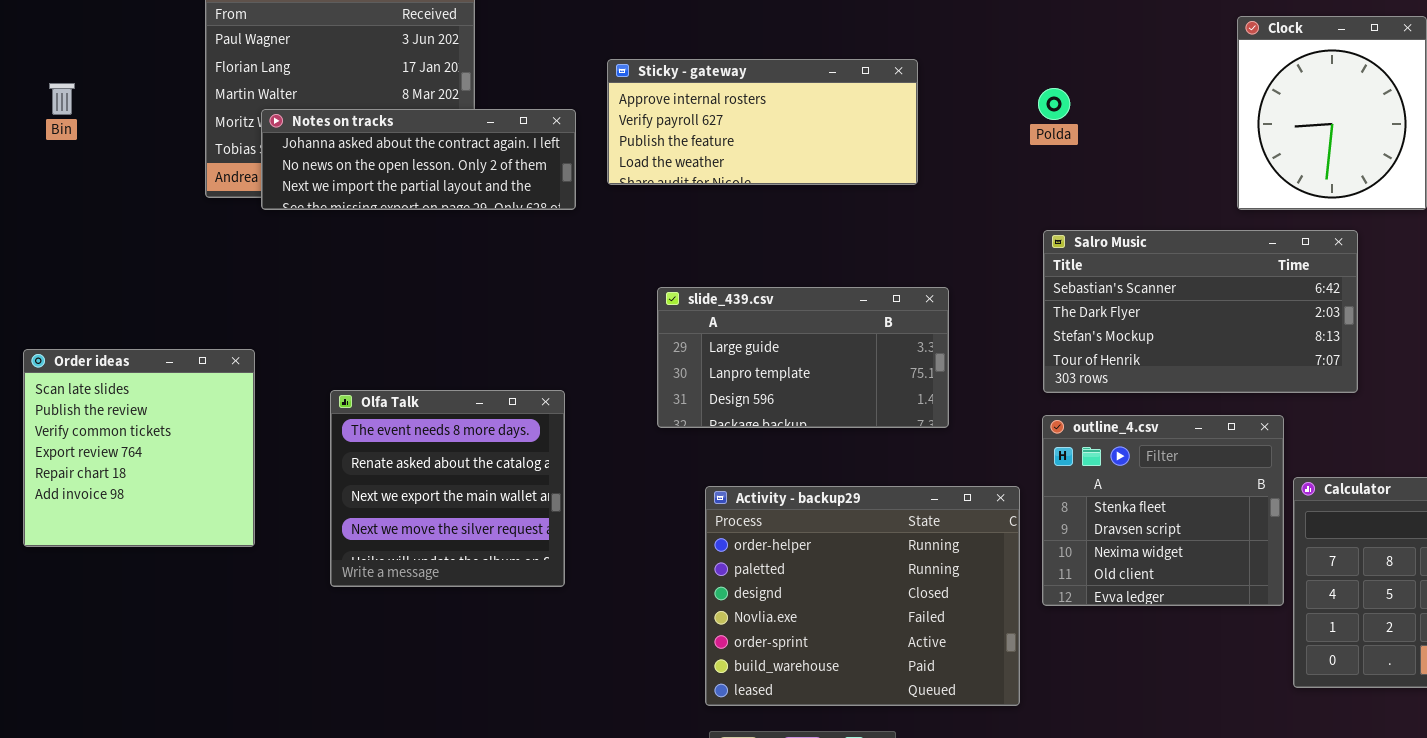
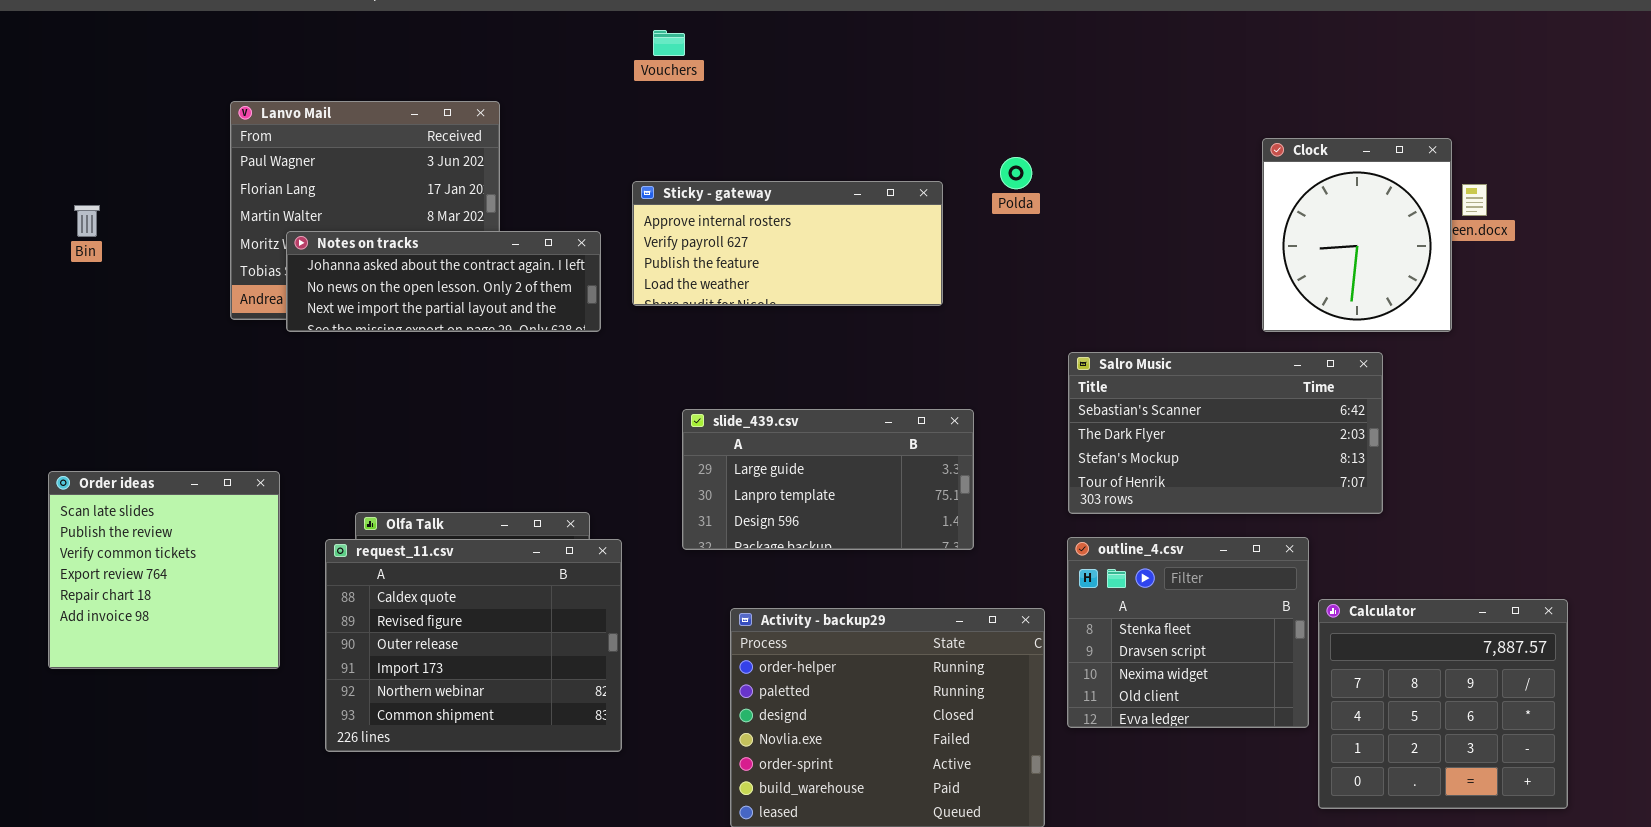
Polda: [1038,88,1070,120] -> [1000,157,1032,189], moved
request_11.csv: none -> [325,539,622,752], opened

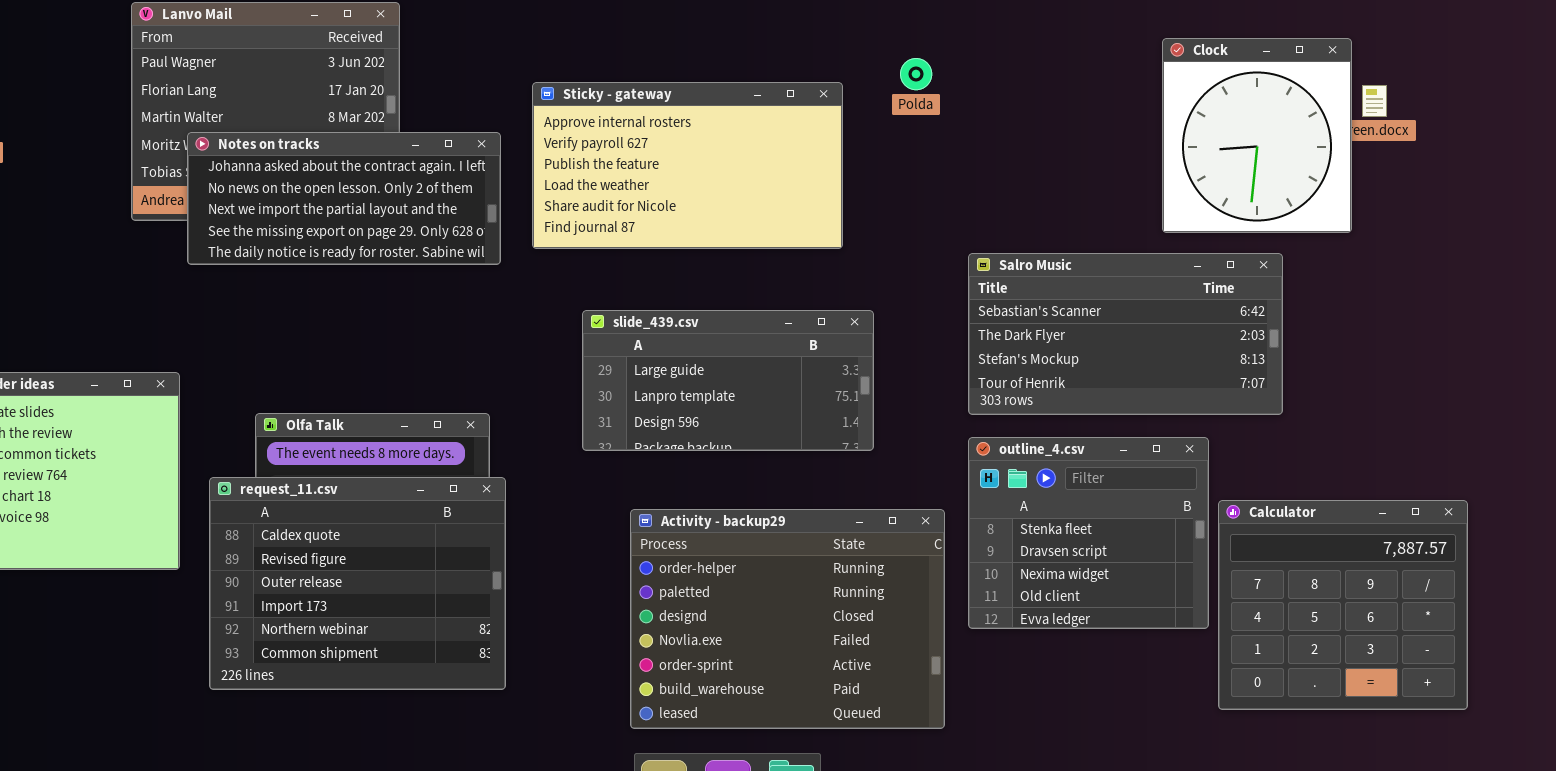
Sticky - gateway: [632,181,943,306] -> [532,82,843,249], resized
Notes on tracks: [286,231,601,332] -> [187,132,501,265], resized
request_11.csv: [325,539,622,752] -> [209,477,506,690], moved

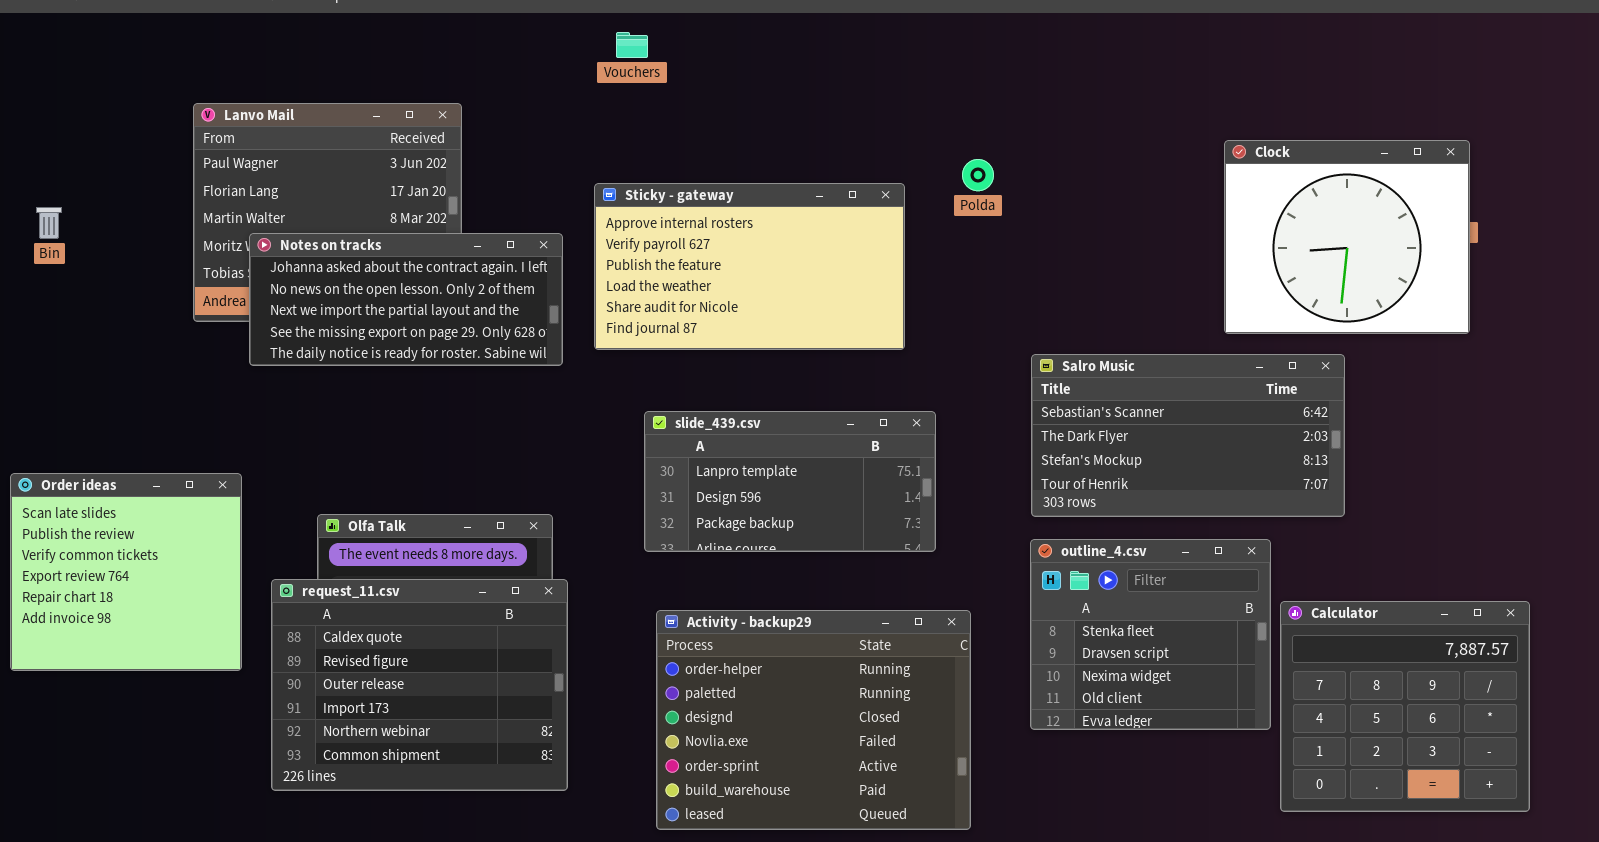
Clock: [1162,38,1352,233] -> [1224,140,1470,334], resized
slide_439.csv: [582,310,874,451] -> [644,411,936,552], scrolled down 1 row
Activity - backup29: [630,509,945,729] -> [656,610,971,830], moved

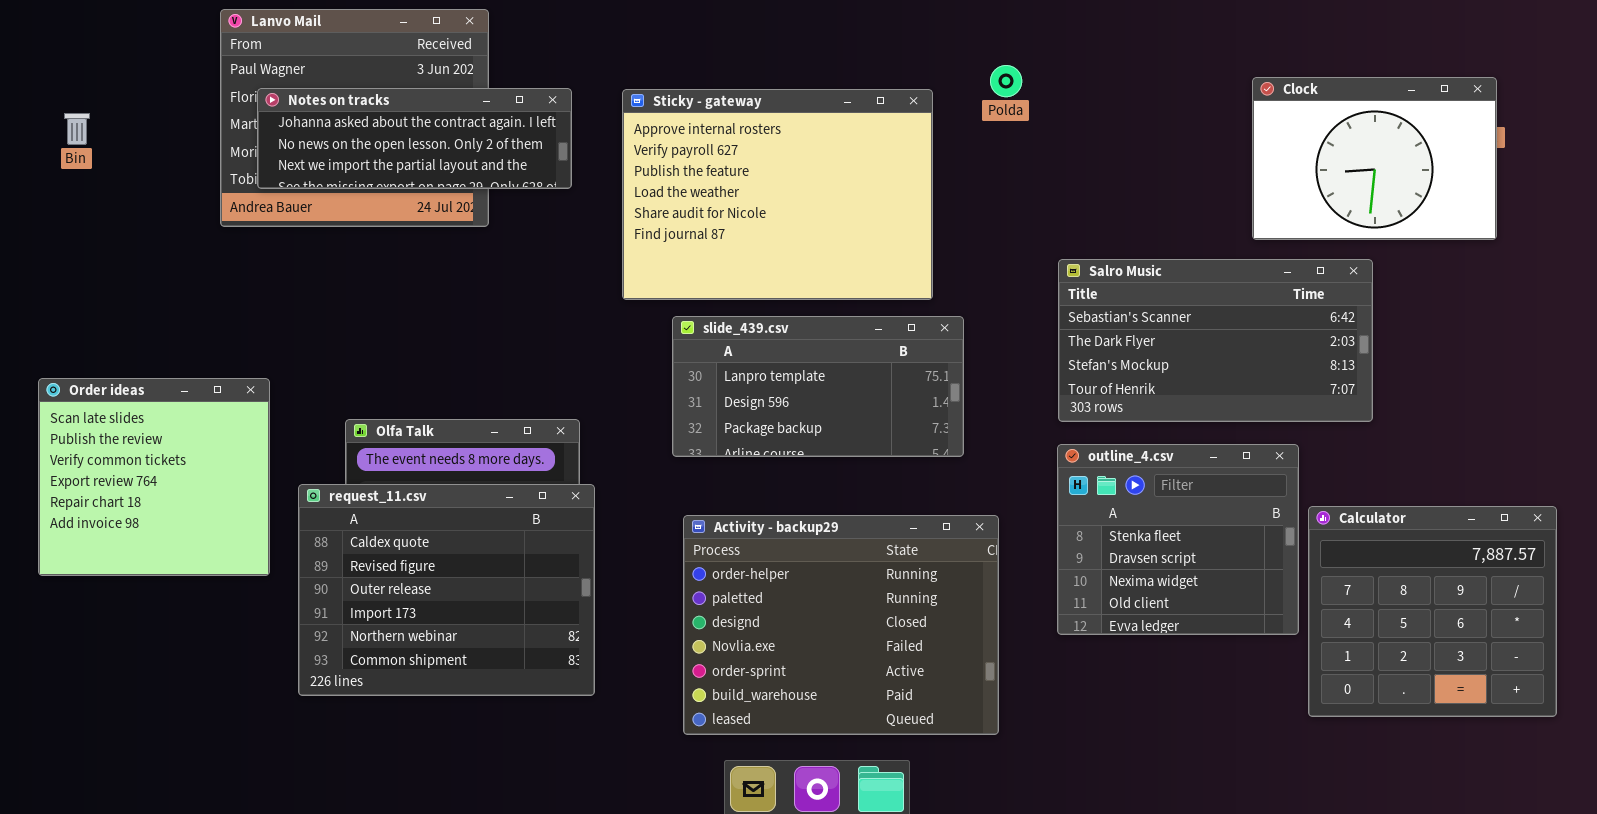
Clock: [1224,140,1470,334] -> [1252,77,1497,240], resized
Sticky - gateway: [594,183,905,350] -> [622,89,933,300], resized
Notes on tracks: [249,233,563,366] -> [257,88,572,189], moved, resized

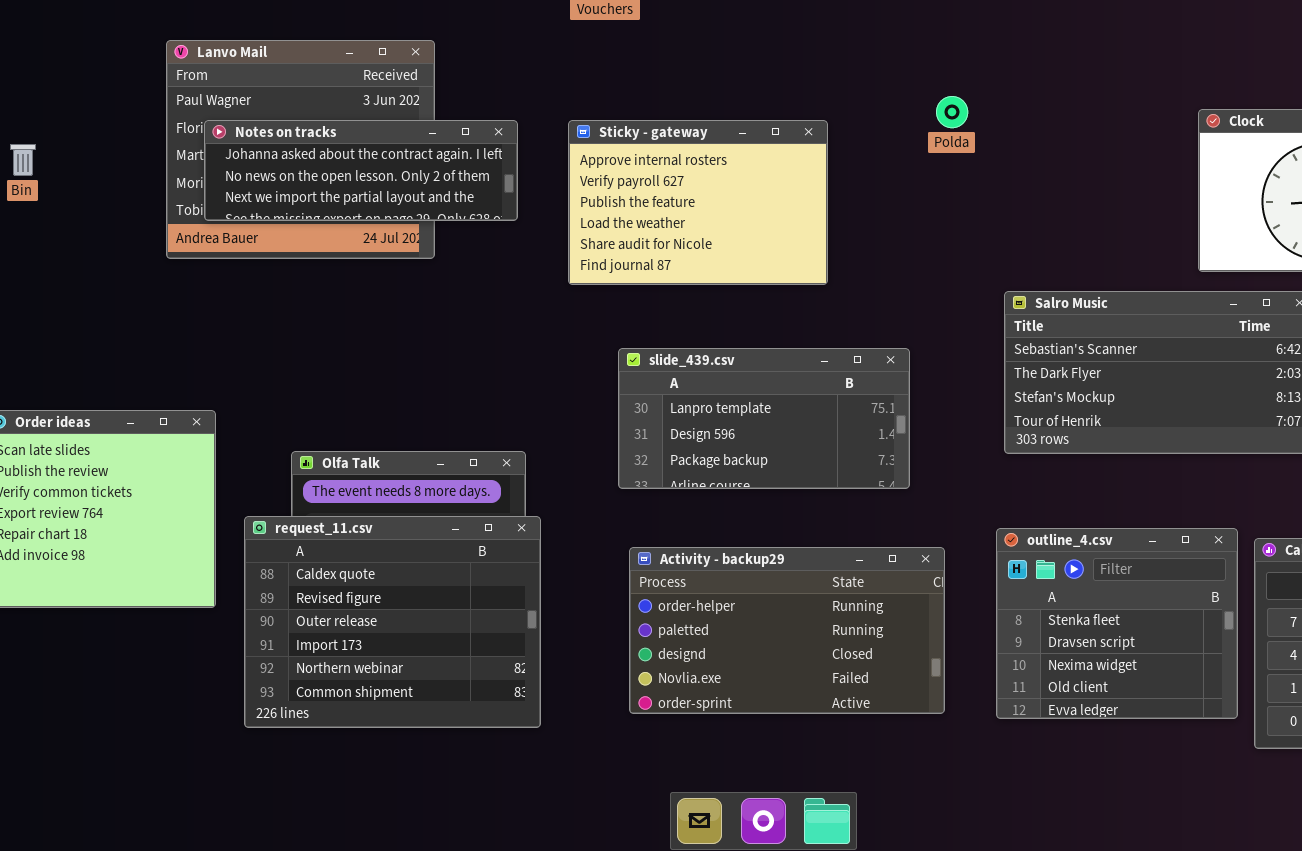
Sticky - gateway: [622,89,933,300] -> [568,120,828,285], resized
outline_4.csv: [1057,444,1299,635] -> [996,528,1238,719], moved
Activity - backup29: [683,515,999,735] -> [629,547,945,714], resized

